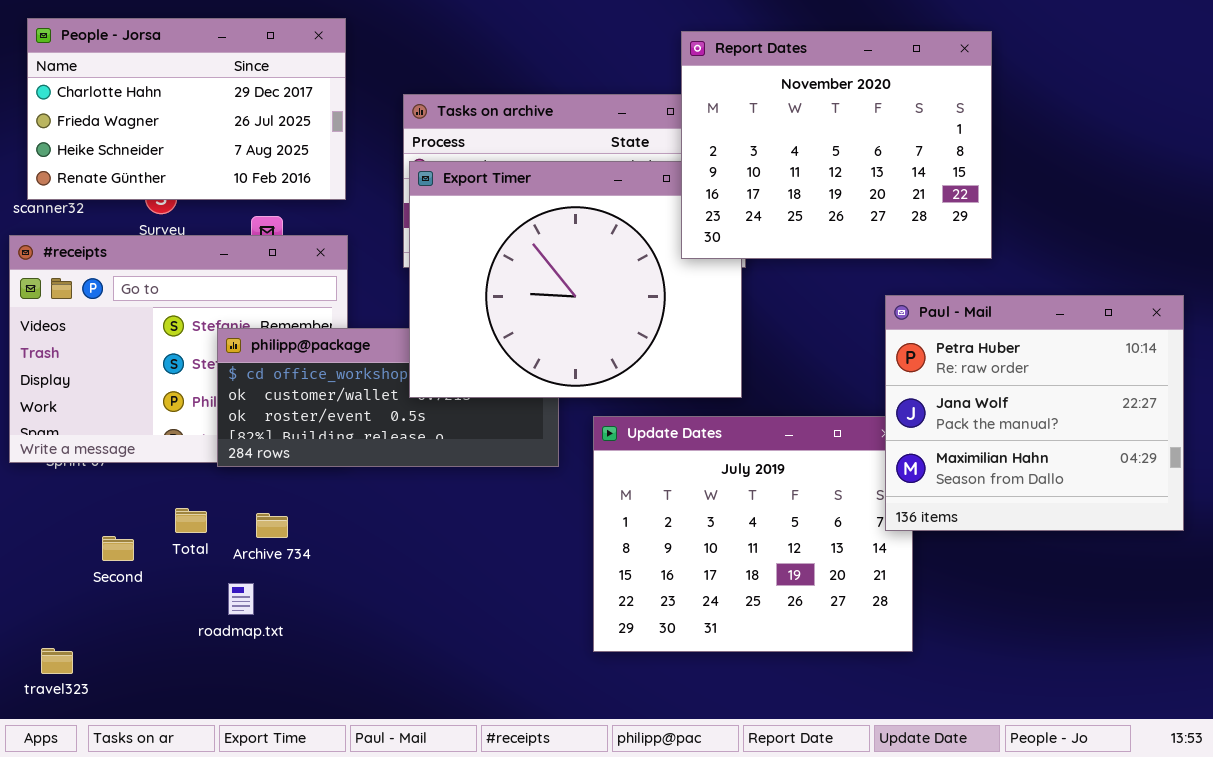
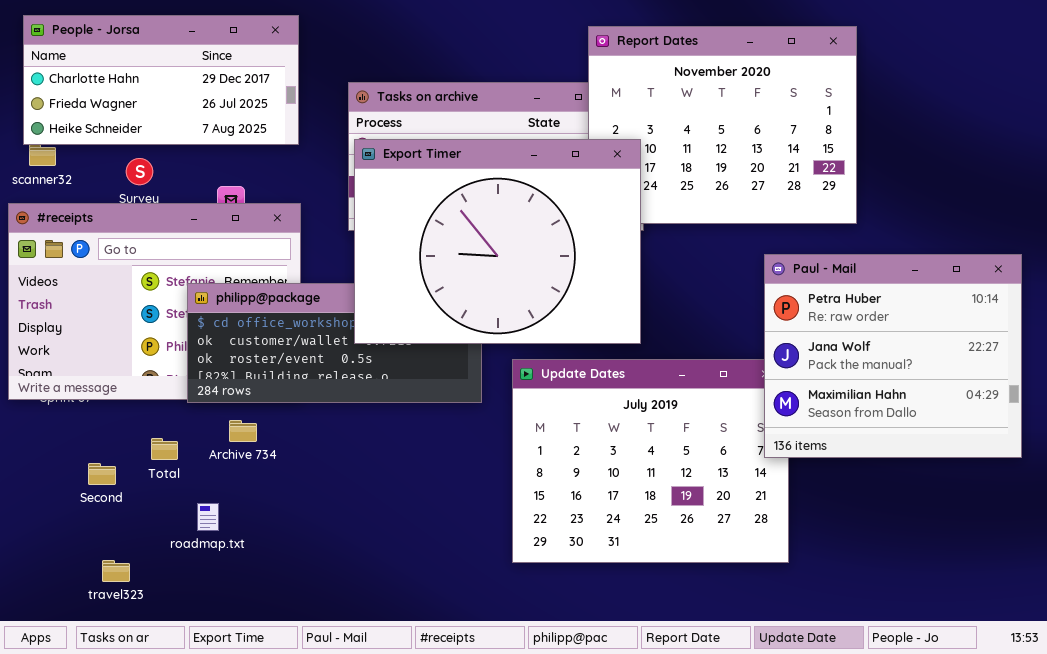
People - Jorsa: [27,18,346,200] -> [23,15,299,145], resized
Export Timer: [409,161,742,398] -> [354,139,641,344], raised
Archive 734: [256,513,288,538] -> [229,420,257,442], moved
travel323: [41,648,73,674] -> [102,560,130,582], moved

